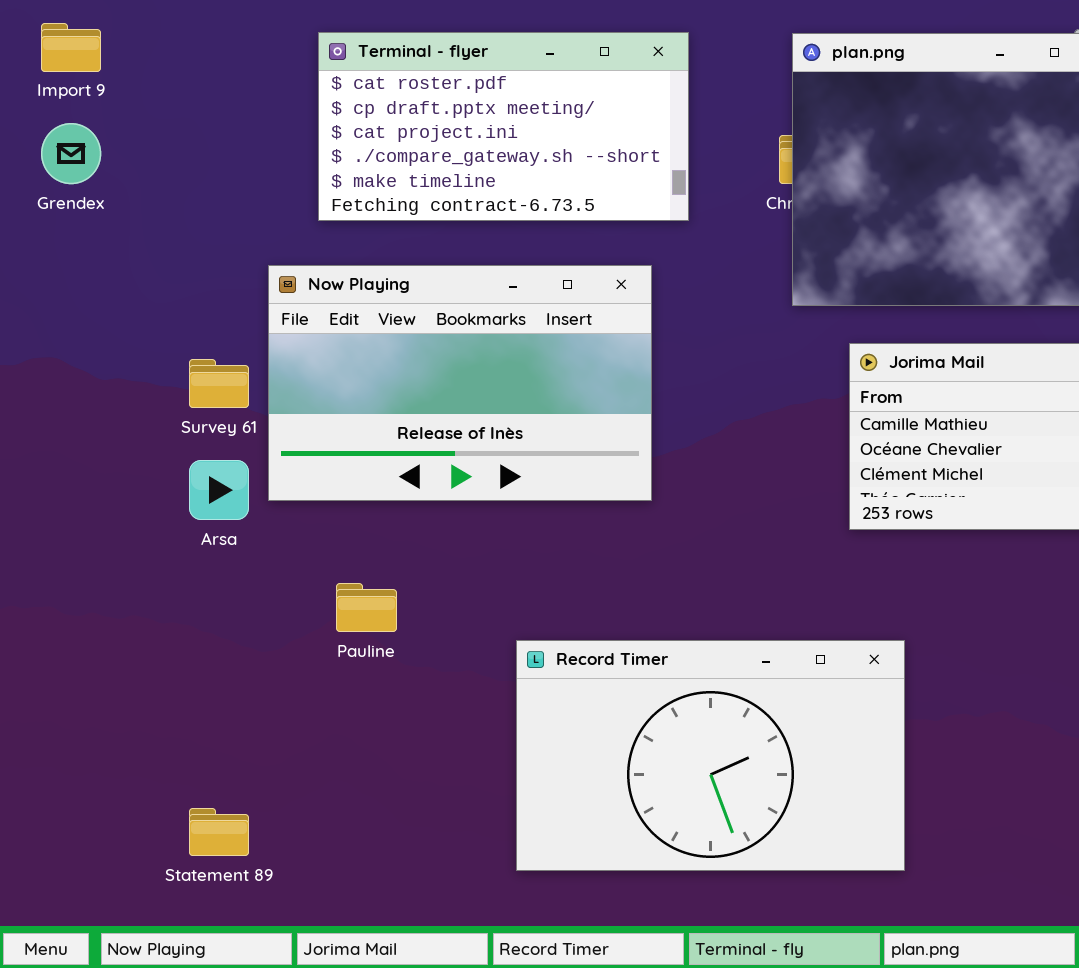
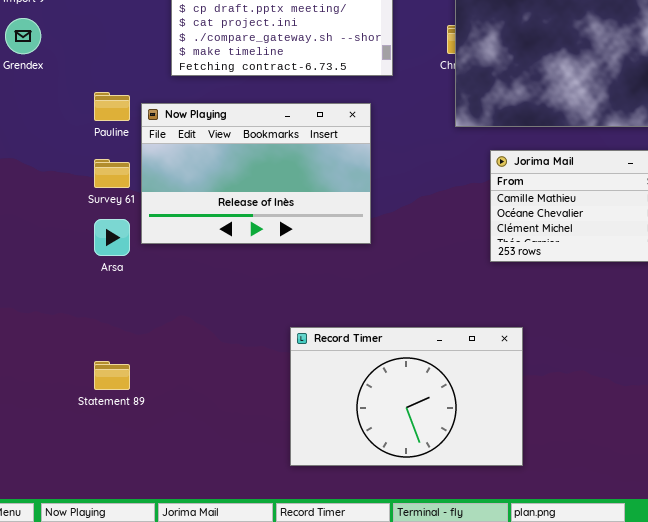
Pauline: [336,583,397,632] -> [94,92,130,121], moved
Statement 89: [189,808,249,856] -> [94,361,130,390], moved

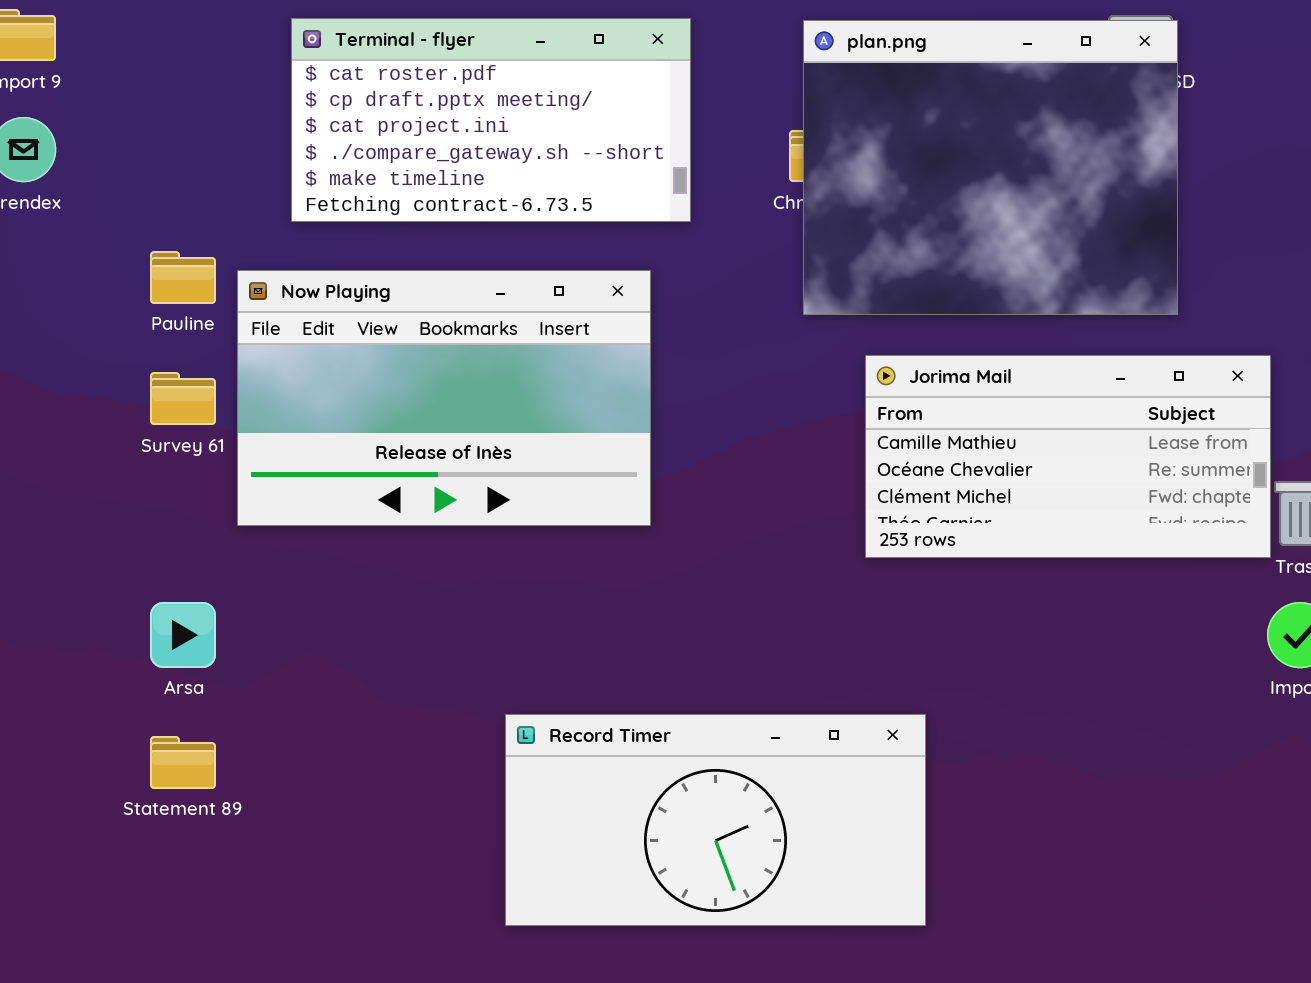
Arsa: [94,219,130,256] -> [150,602,216,668], moved
Record Timer: [290,327,523,466] -> [505,714,926,926], resized

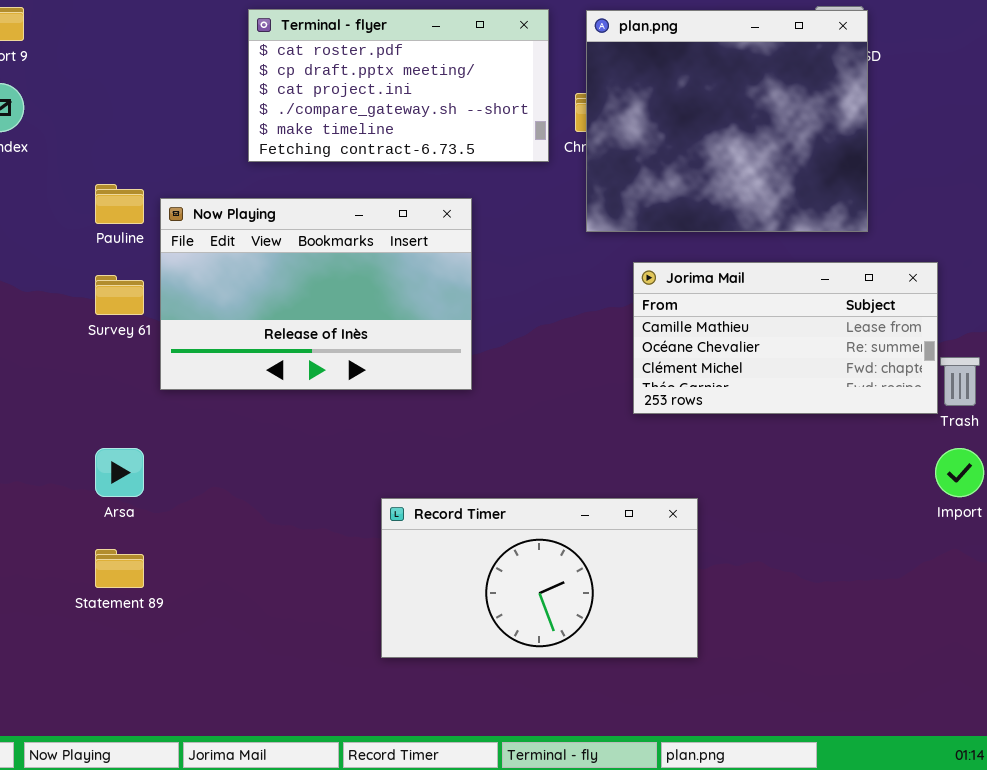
Terminal - flyer: [291,18,691,222] -> [248,9,549,162], moved
Record Timer: [505,714,926,926] -> [381,498,698,658], moved

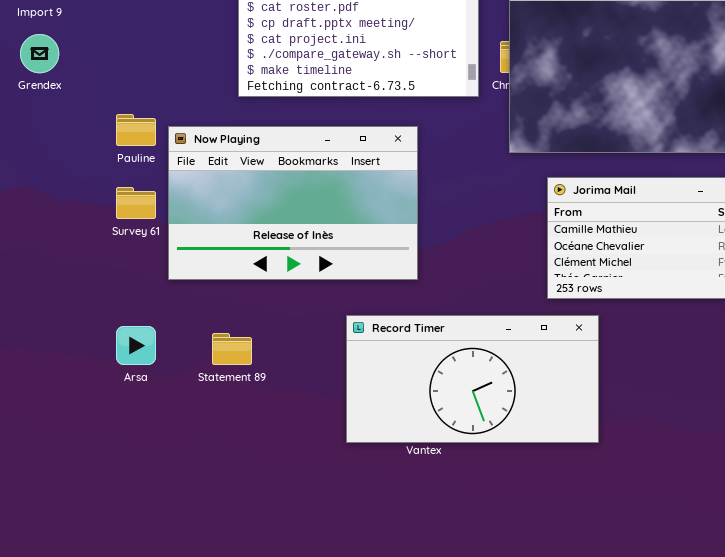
Record Timer: [381,498,698,658] -> [346,315,599,443], moved
Statement 89: [95,549,144,588] -> [212,333,252,365], moved

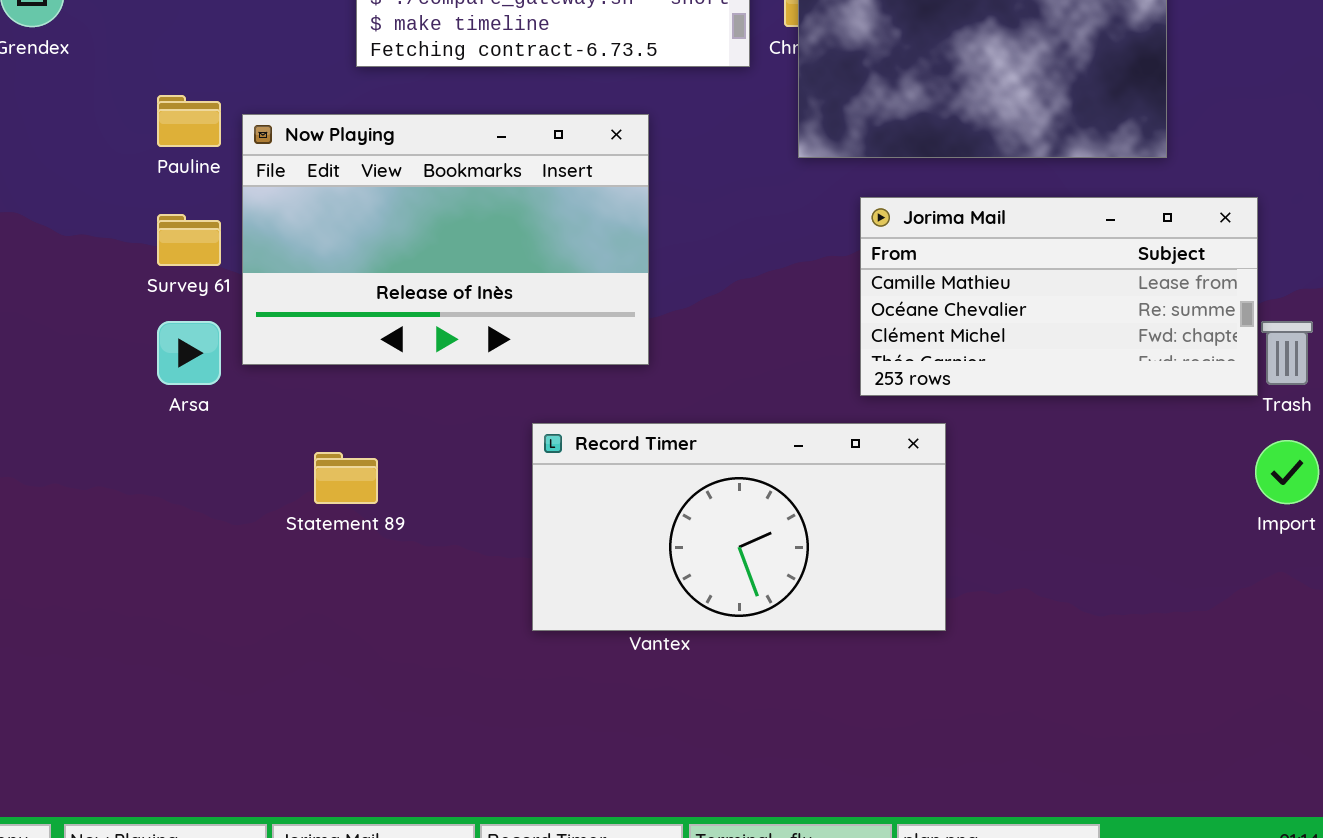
Arsa: [116,326,156,365] -> [157,321,221,385], moved

